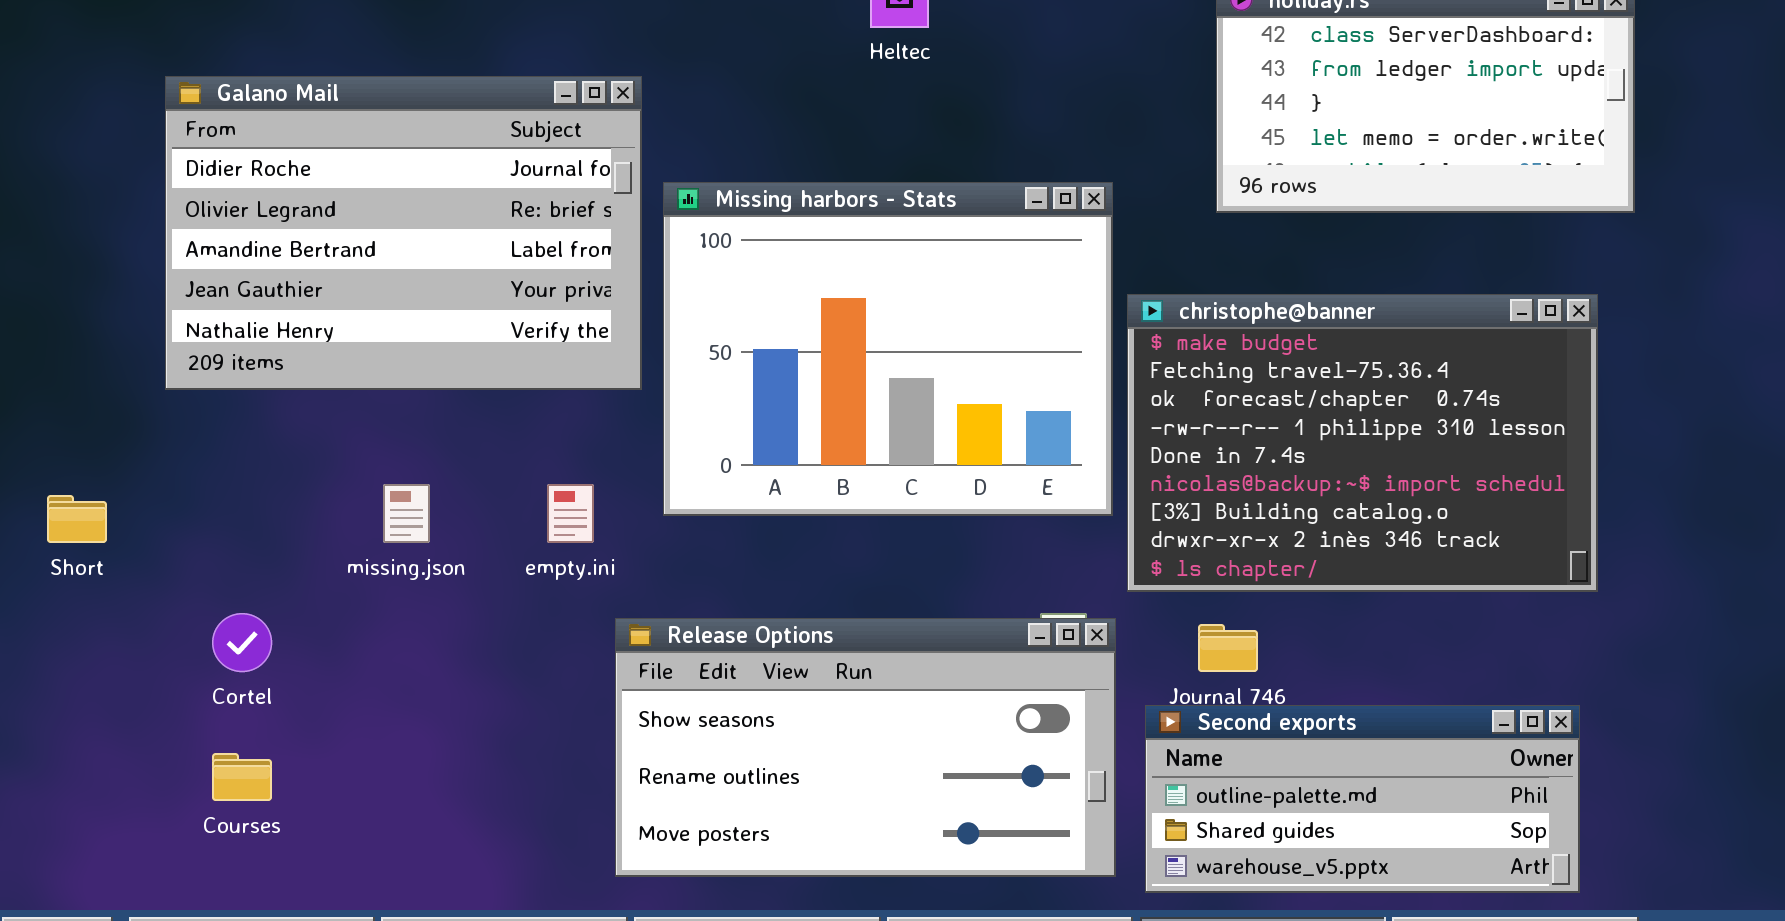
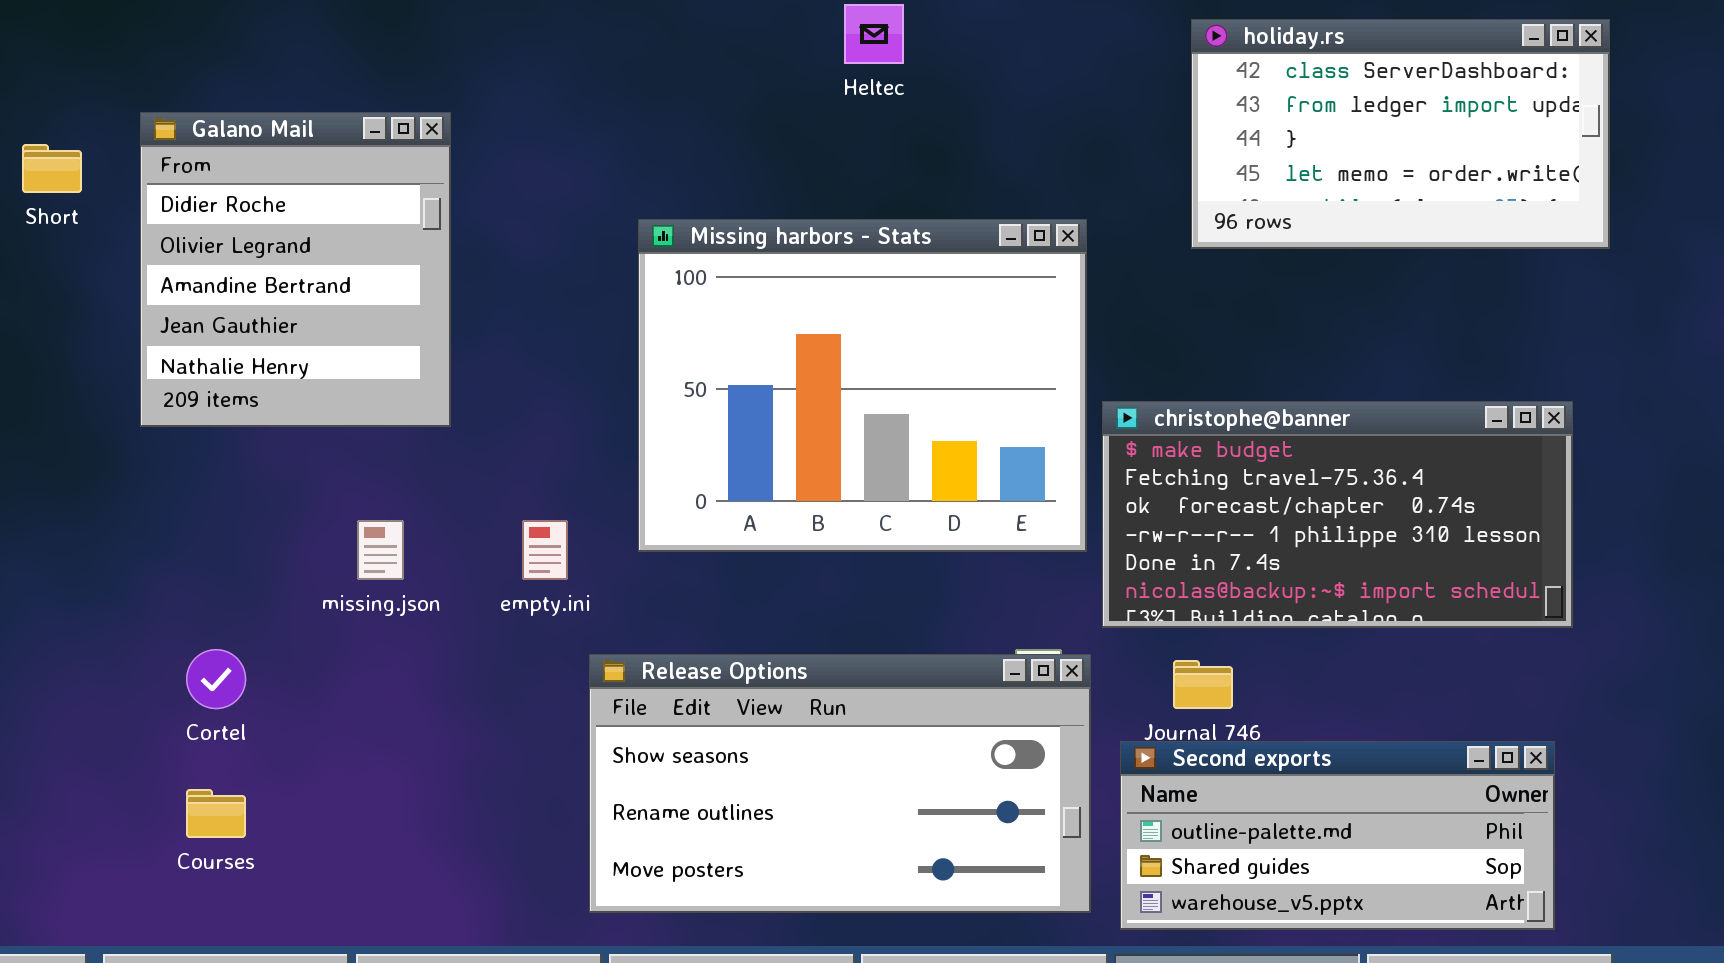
Galano Mail: [165,76,642,390] -> [140,112,451,427], resized
christophe@banner: [1127,294,1598,592] -> [1102,401,1573,628], resized
Short: [47,495,107,543] -> [22,144,82,193], moved

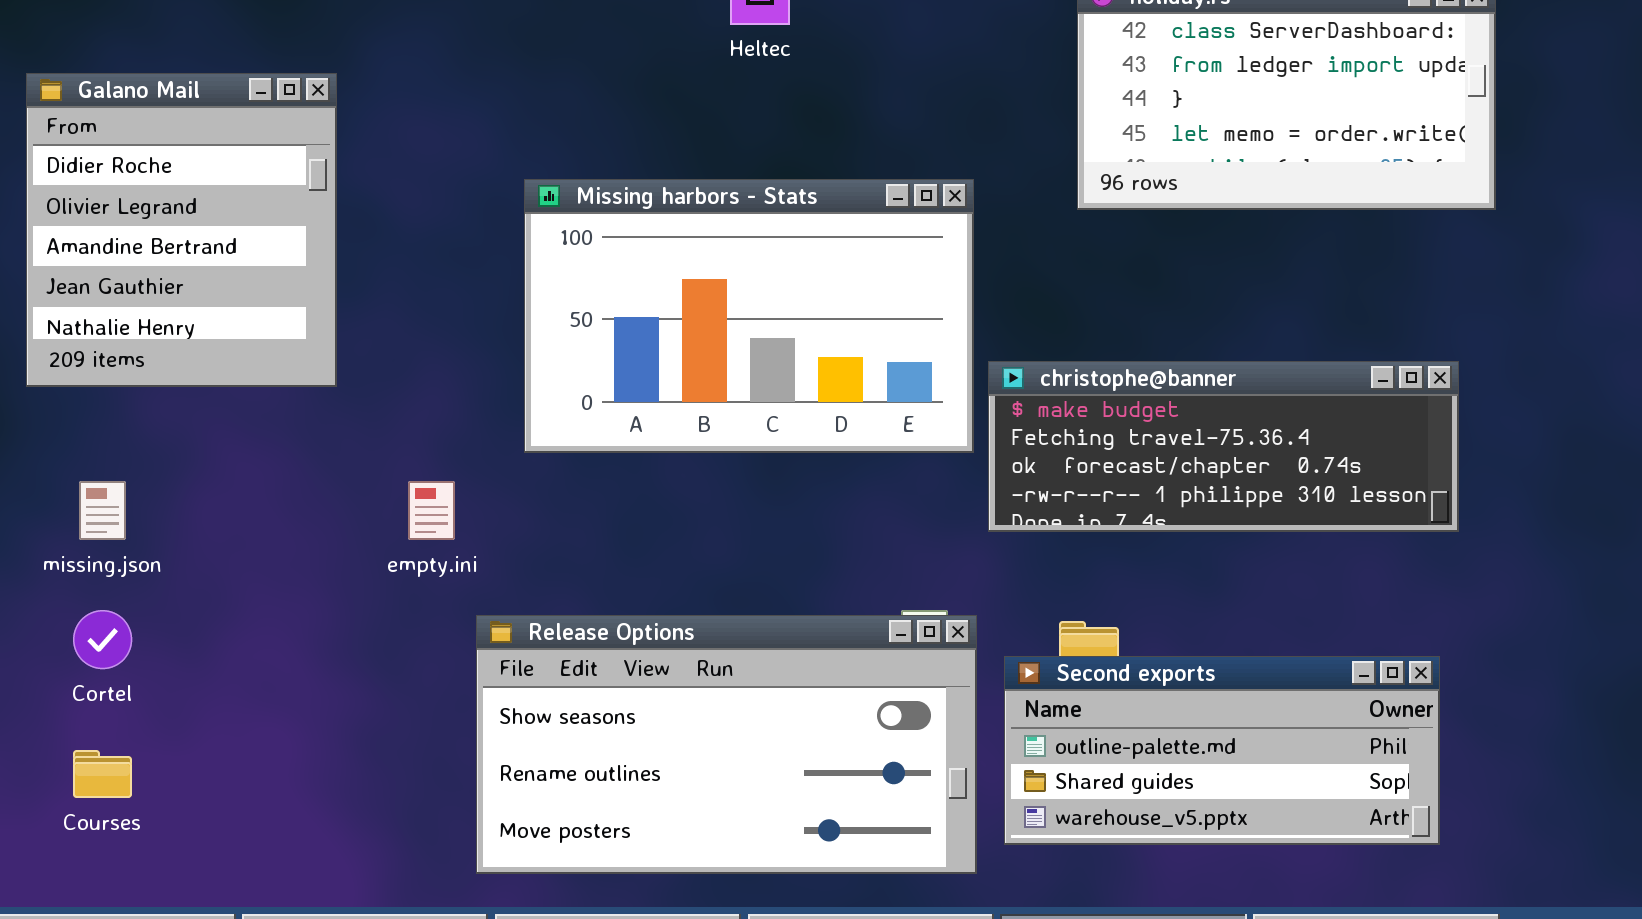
Missing harbors - Stats: [638,219,1087,552] -> [524,179,974,453], resized
christophe@banner: [1102,401,1573,628] -> [988,361,1459,532], resized
missing.json: [357,520,404,580] -> [79,481,126,540], moved
Second exports: [1120,741,1555,930] -> [1004,656,1440,845], moved

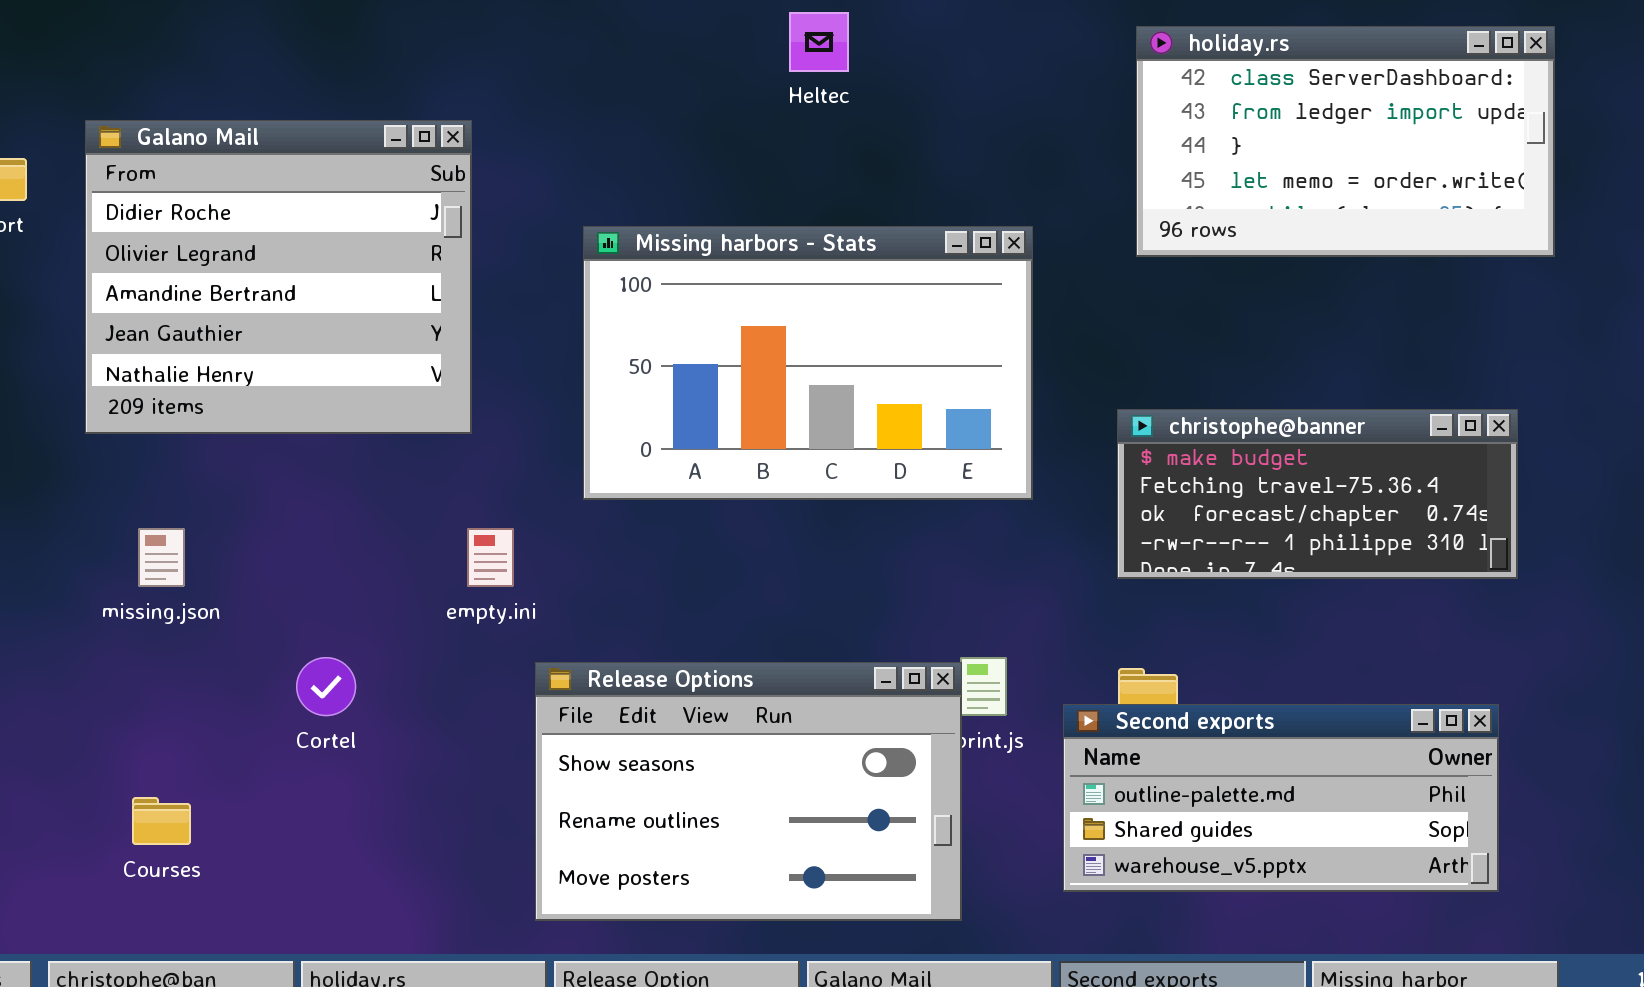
Galano Mail: [26,73,337,387] -> [85,120,472,434], resized
christophe@banner: [988,361,1459,532] -> [1117,409,1518,579], resized
Cortel: [73,610,132,669] -> [296,657,356,716], moved
Release Options: [476,615,977,874] -> [535,662,962,921], resized

